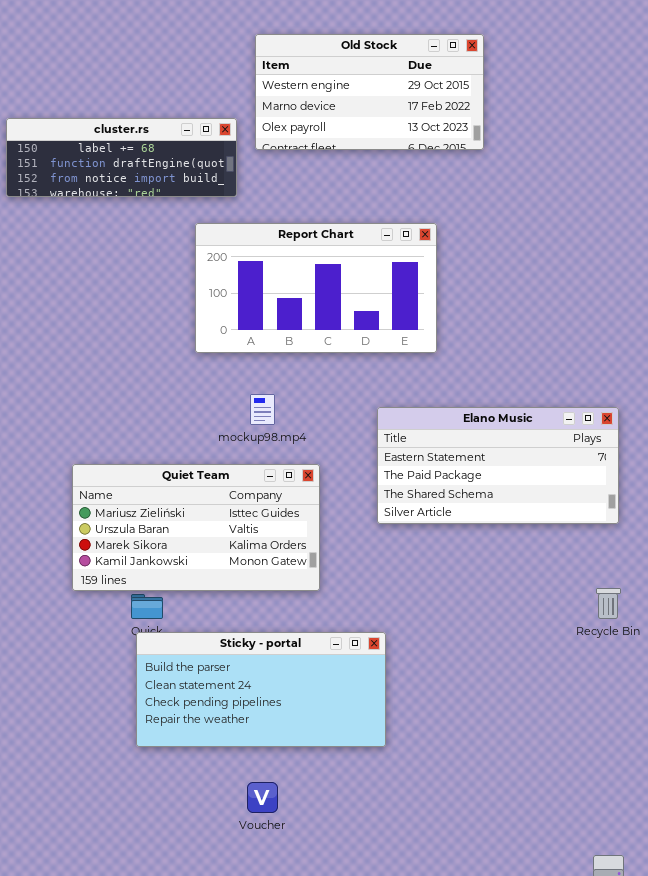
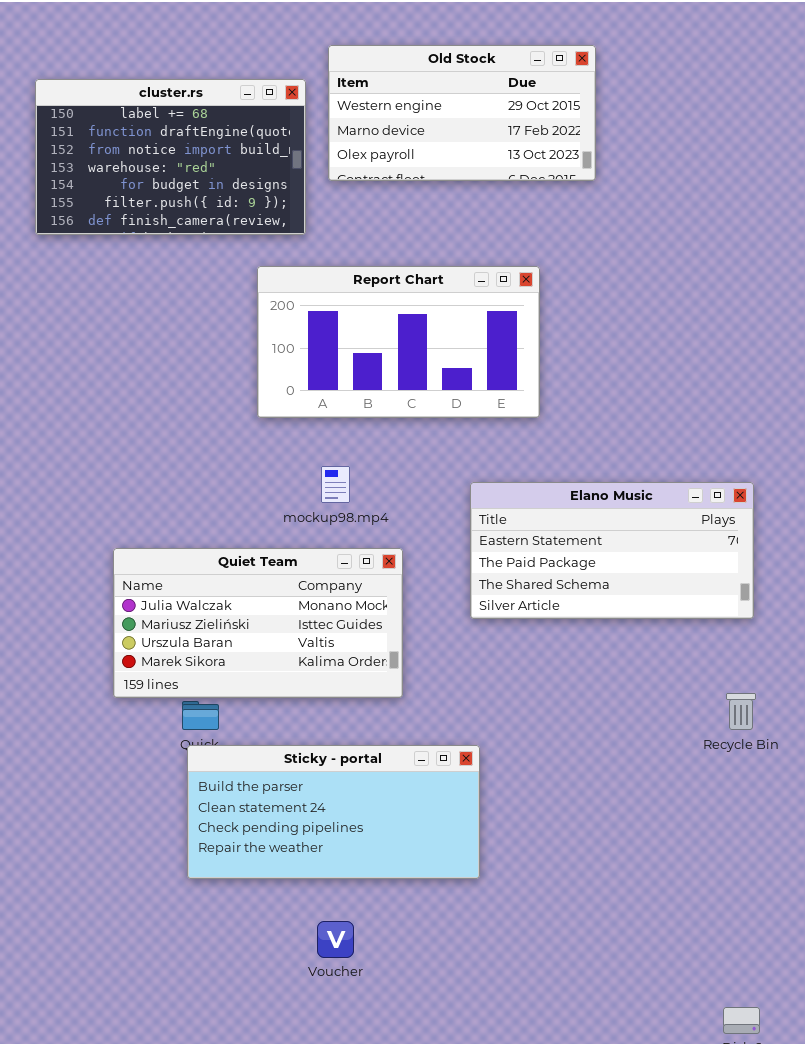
cluster.rs: [6,118,237,197] -> [35,79,306,235], resized
Quiet Team: [72,464,320,591] -> [113,548,403,698], scrolled up 1 row

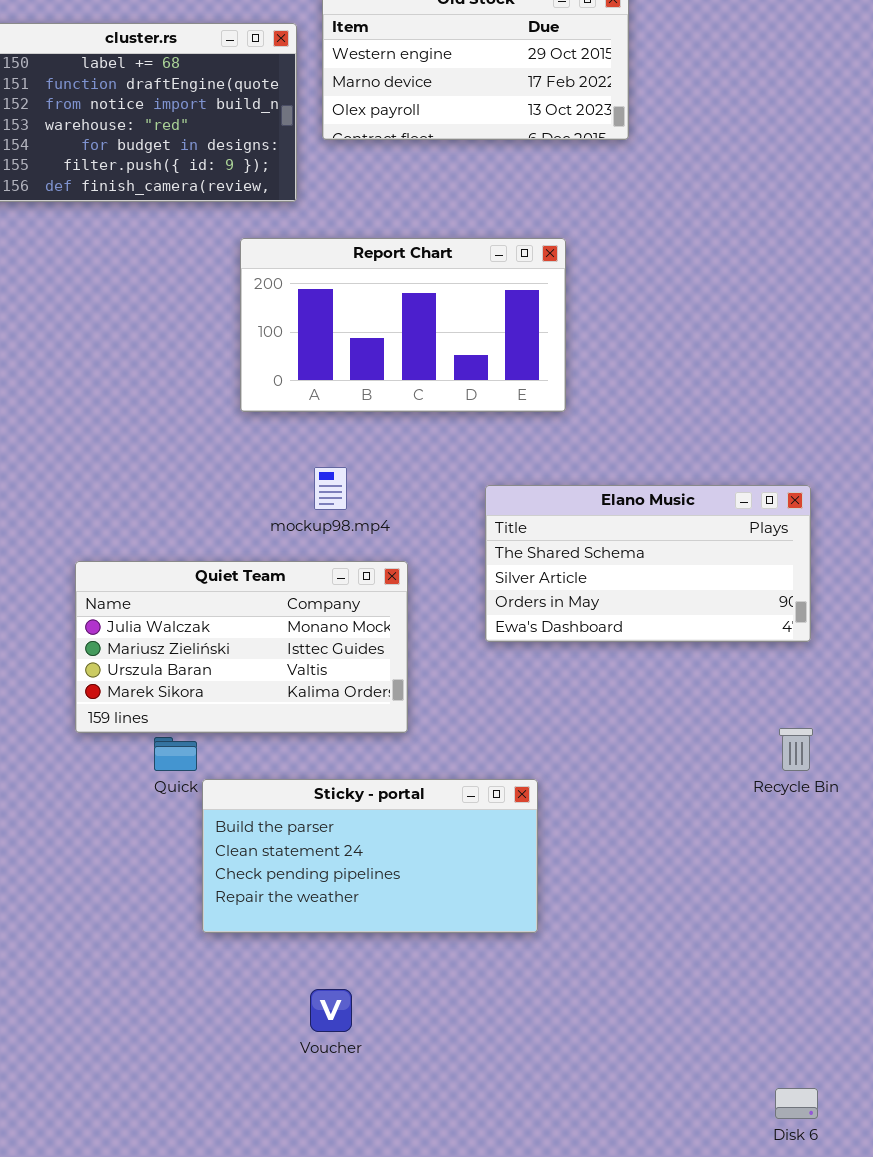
Elano Music: [470,482,754,619] -> [485,485,811,642], scrolled down 2 rows
Sticky - portal: [187,745,480,879] -> [202,779,538,933], moved

